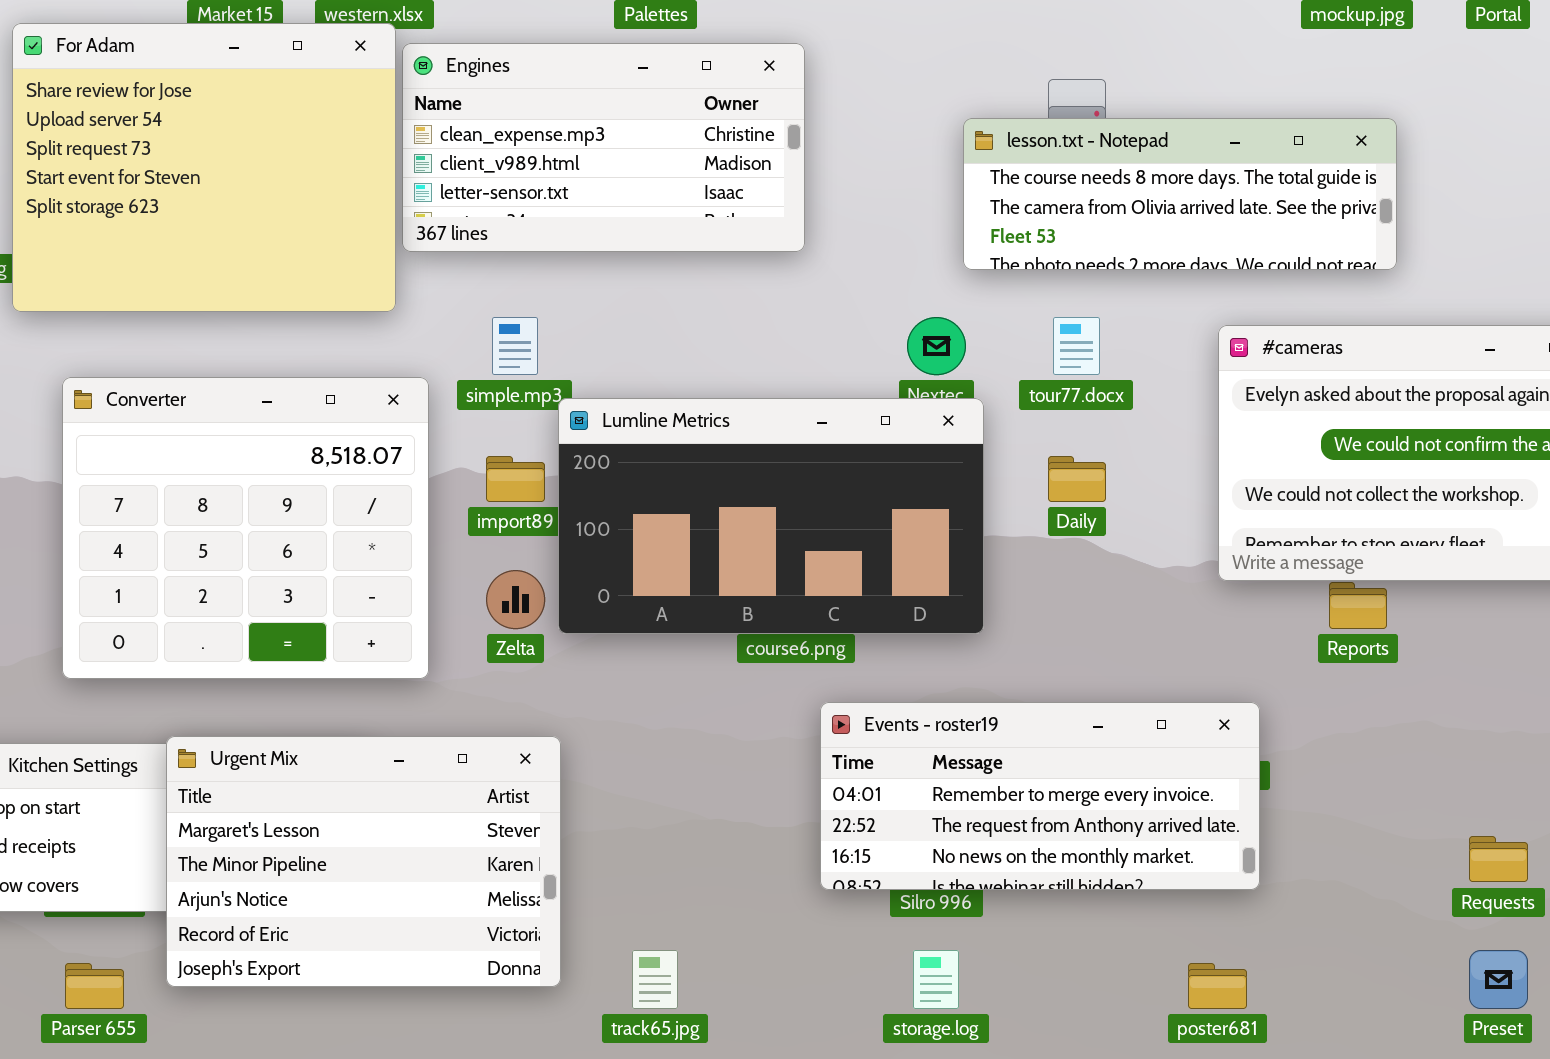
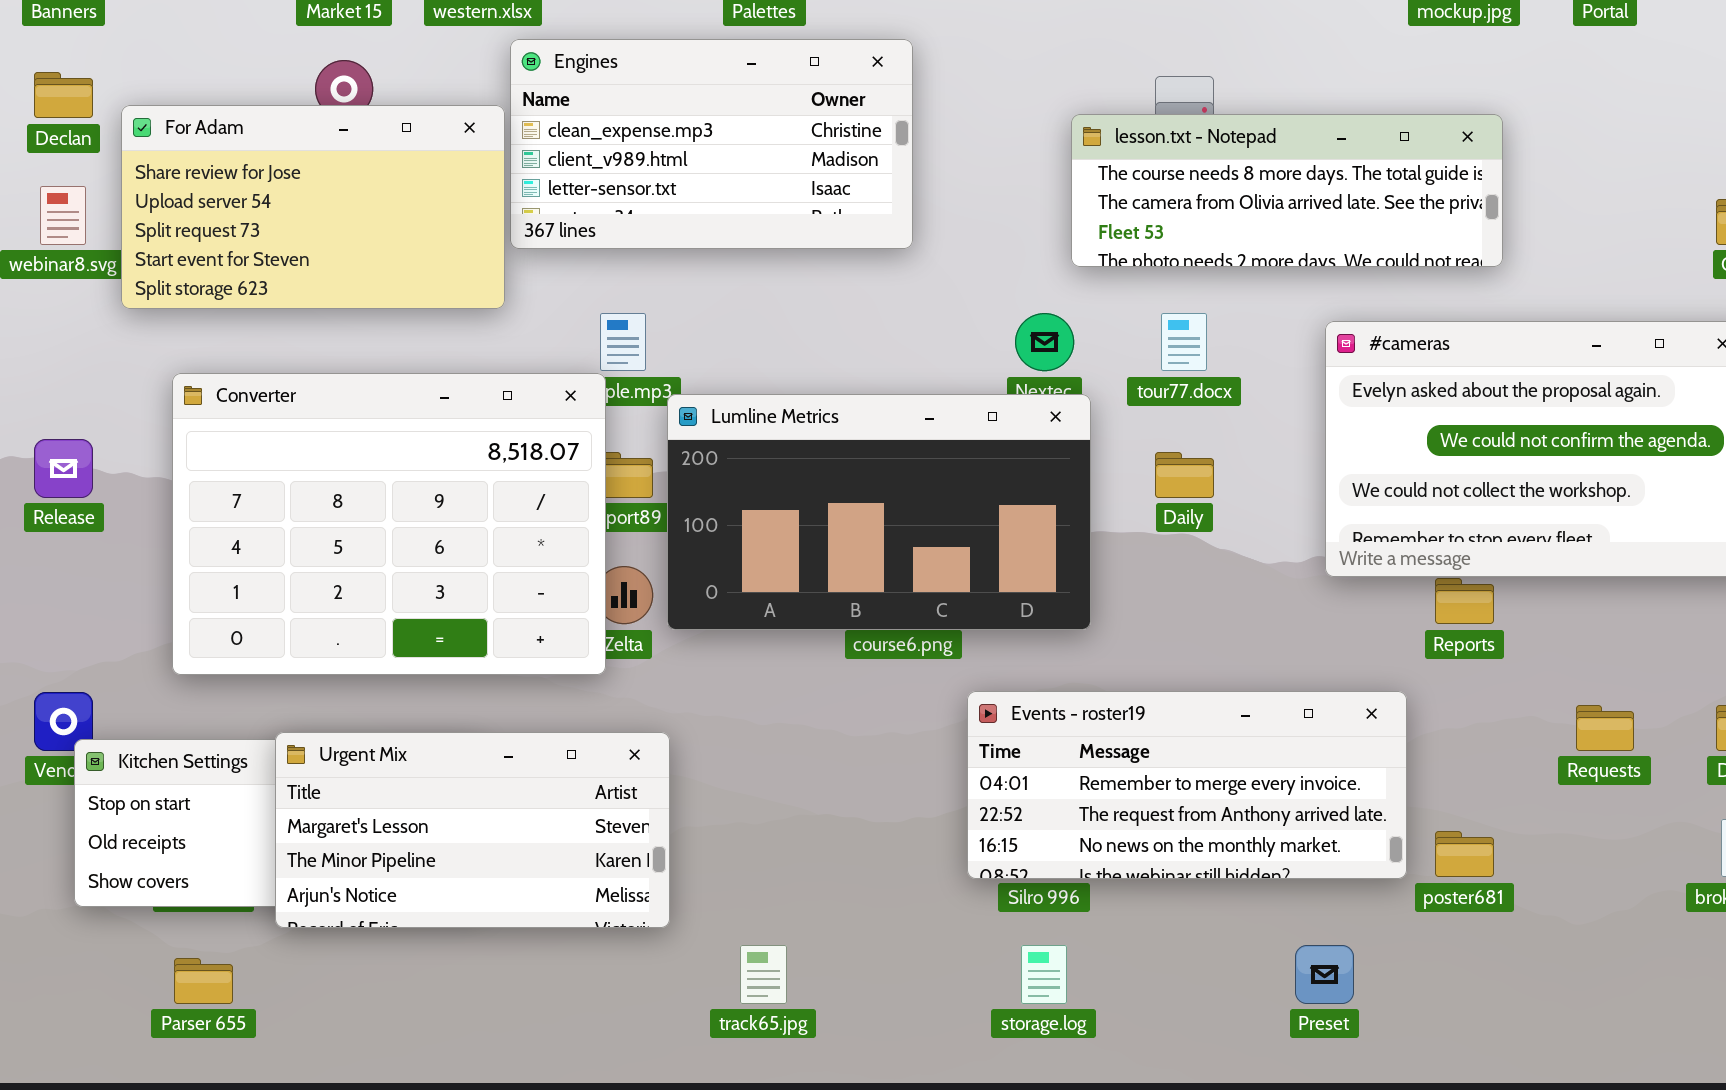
For Adam: [12,23,396,312] -> [121,105,505,309], resized
Converter: [62,377,429,679] -> [172,373,606,675], resized
Events - roster19: [820,702,1260,890] -> [967,691,1407,879], moved
Urgent Mix: [166,736,561,987] -> [275,732,670,928], resized
Requests: [1469,836,1528,882] -> [1576,705,1634,751], moved
Preset: [1469,950,1528,1009] -> [1295,945,1354,1004], moved
poster681: [1188,963,1247,1009] -> [1435,831,1494,877], moved

